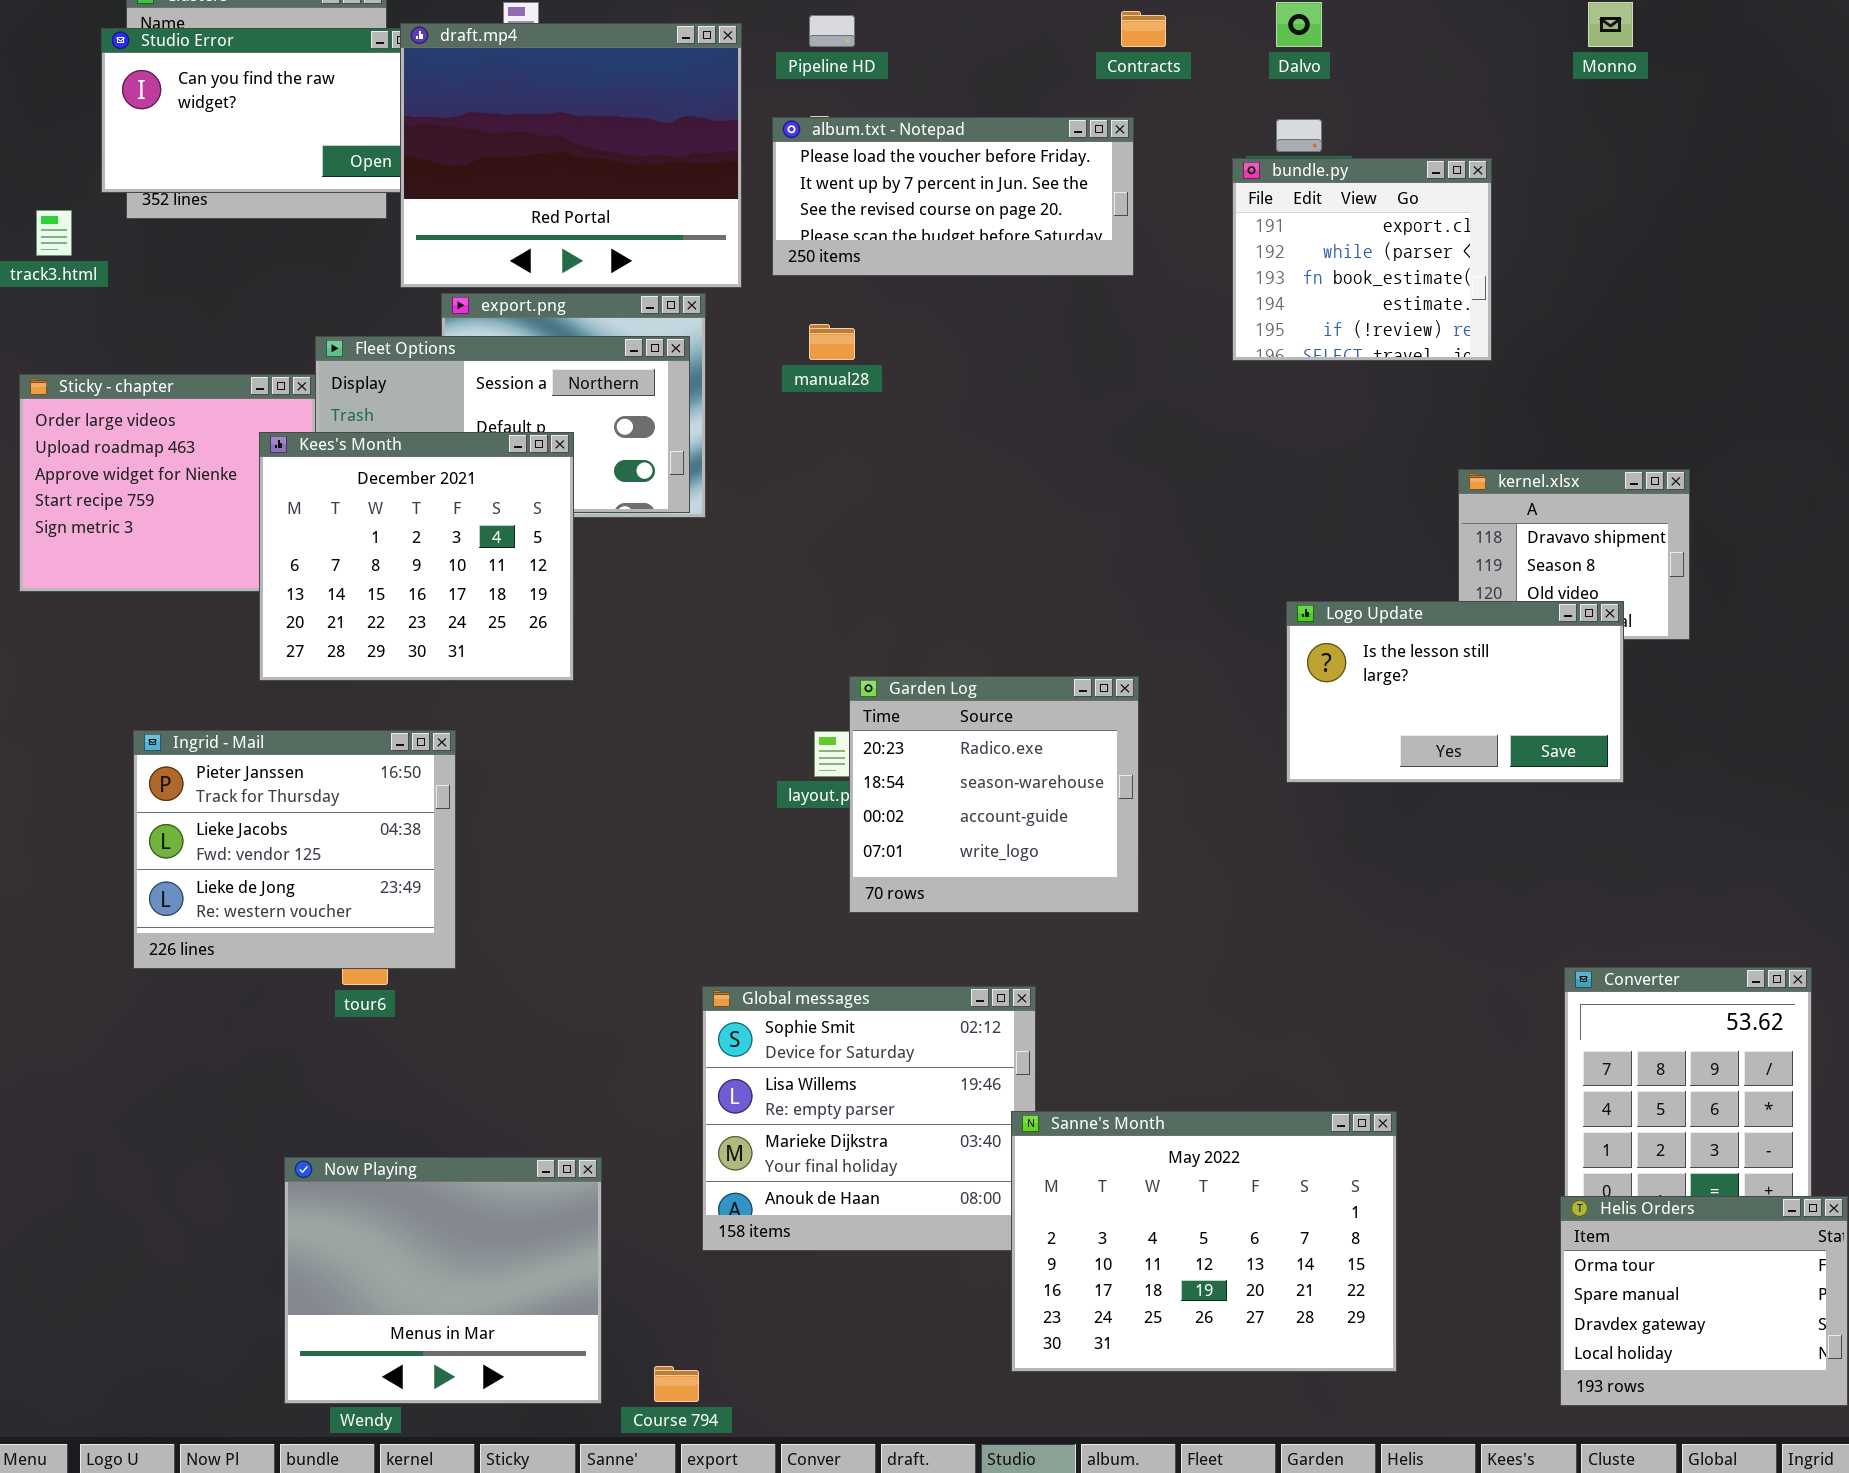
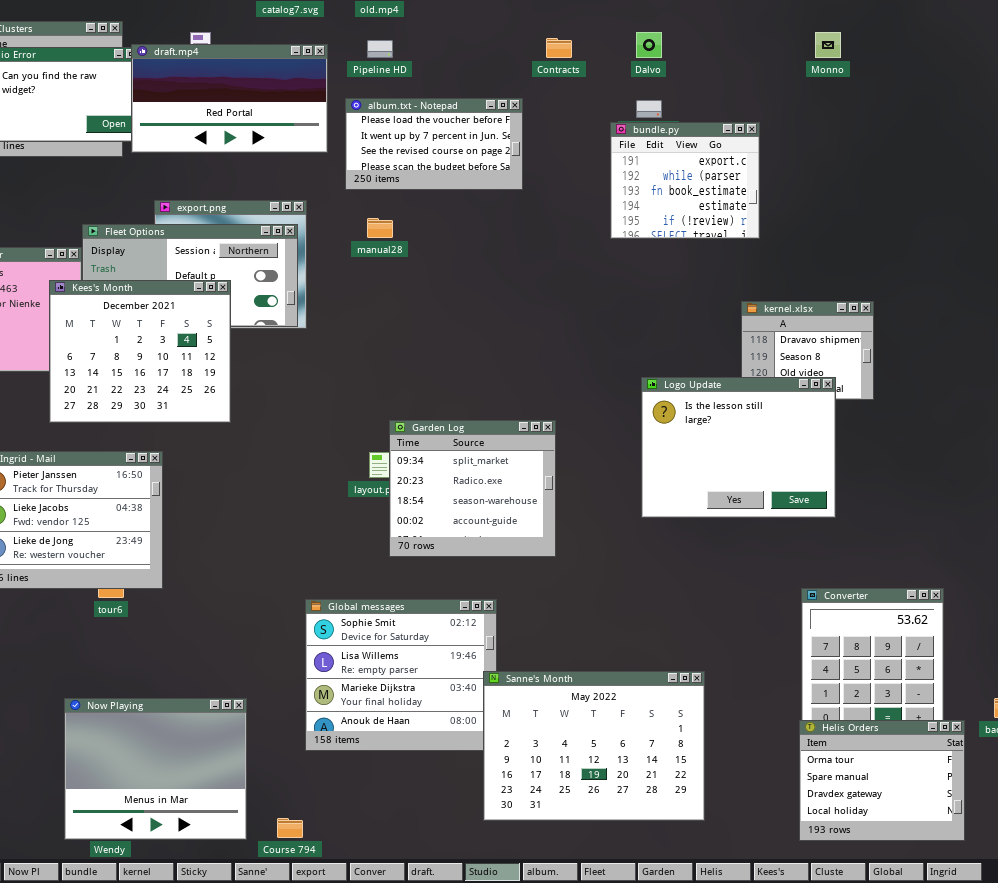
draft.mp4: [400,23,742,288] -> [131,44,328,153], resized
album.txt - Notepad: [772,117,1134,276] -> [345,98,523,190], resized
Logo Update: [1286,601,1624,783] -> [641,377,836,518], resized
Garden Log: [849,676,1139,913] -> [389,420,556,557], scrolled up 1 row

